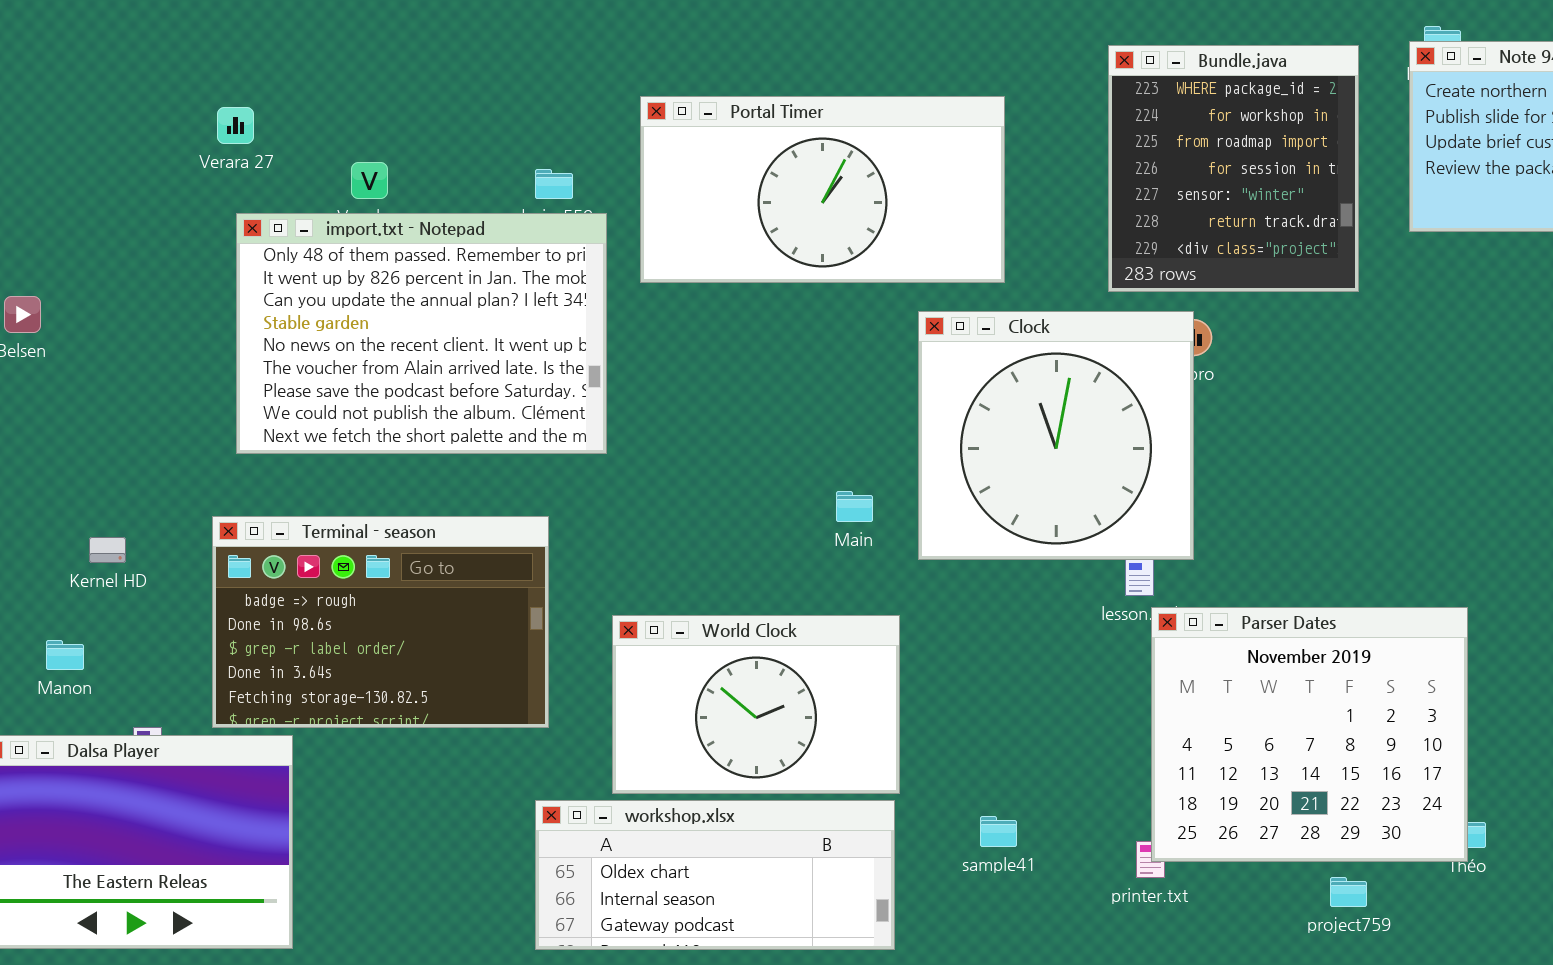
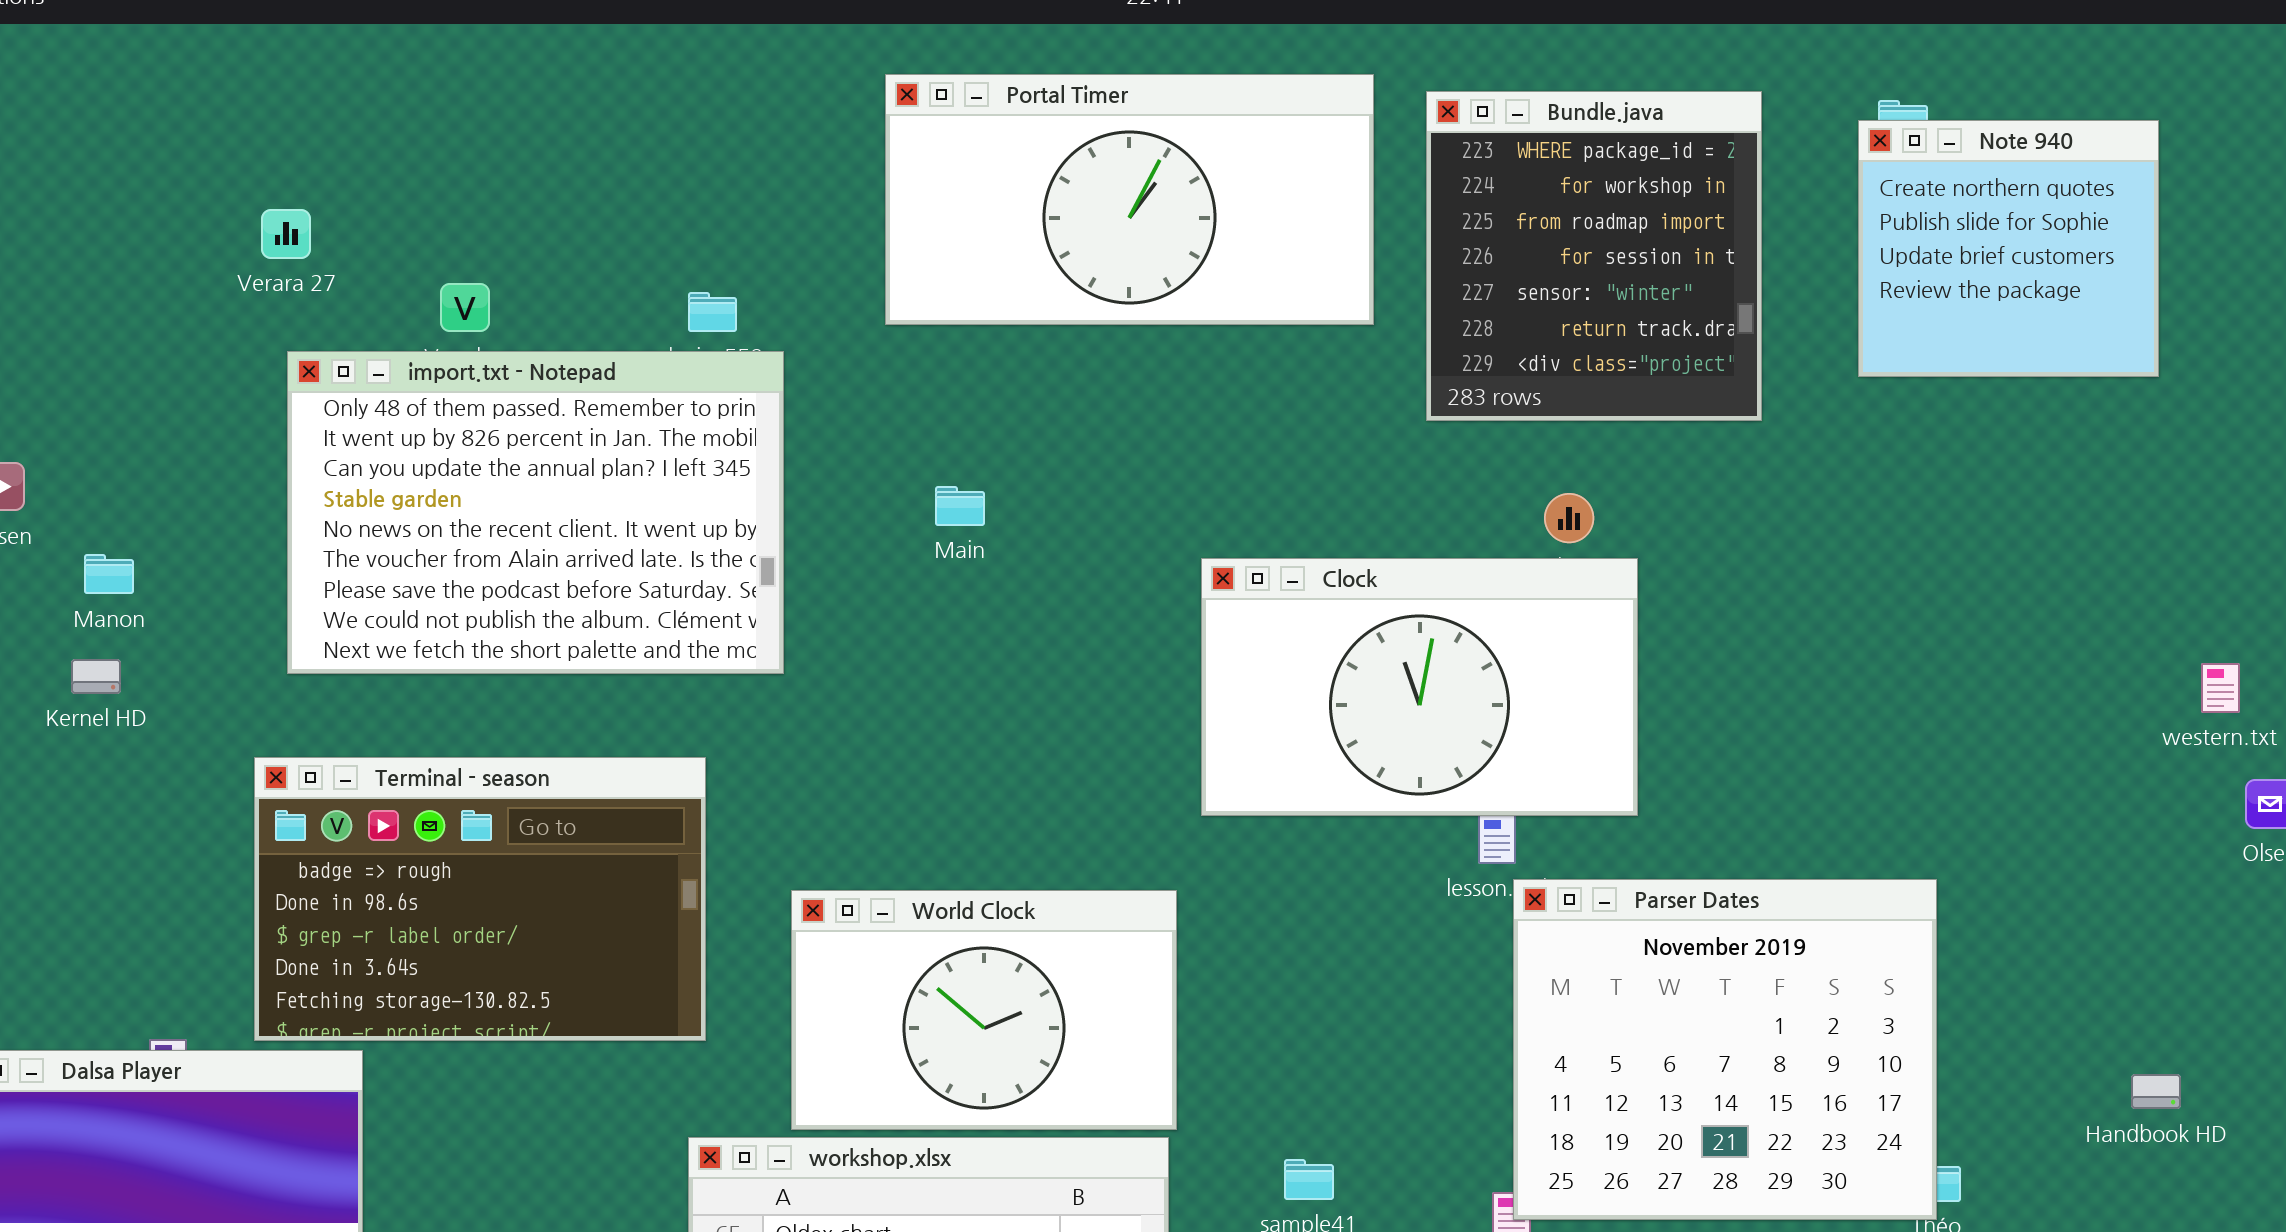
Bundle.java: [1108,45,1359,292] -> [1426,91,1762,421], moved
Portal Timer: [640,96,1005,283] -> [885,74,1374,325], moved
Clock: [918,311,1194,560] -> [1201,558,1638,816], resized
Main: [836,491,873,522] -> [935,486,985,526], moved
Kernel HD: [89,537,126,563] -> [71,659,121,694], moved
Manon: [46,640,84,670] -> [84,554,134,594], moved

